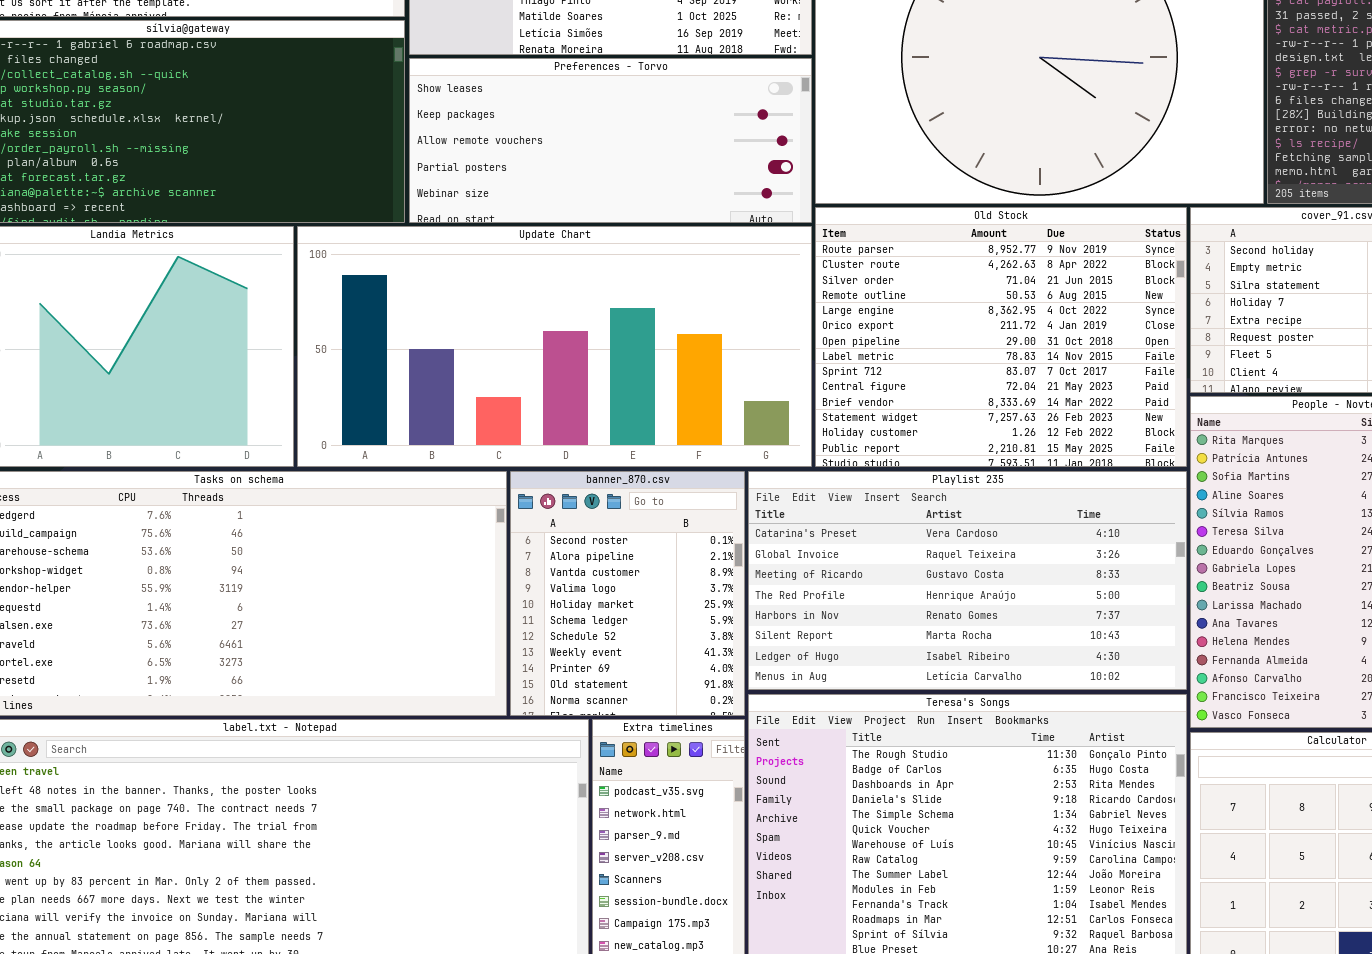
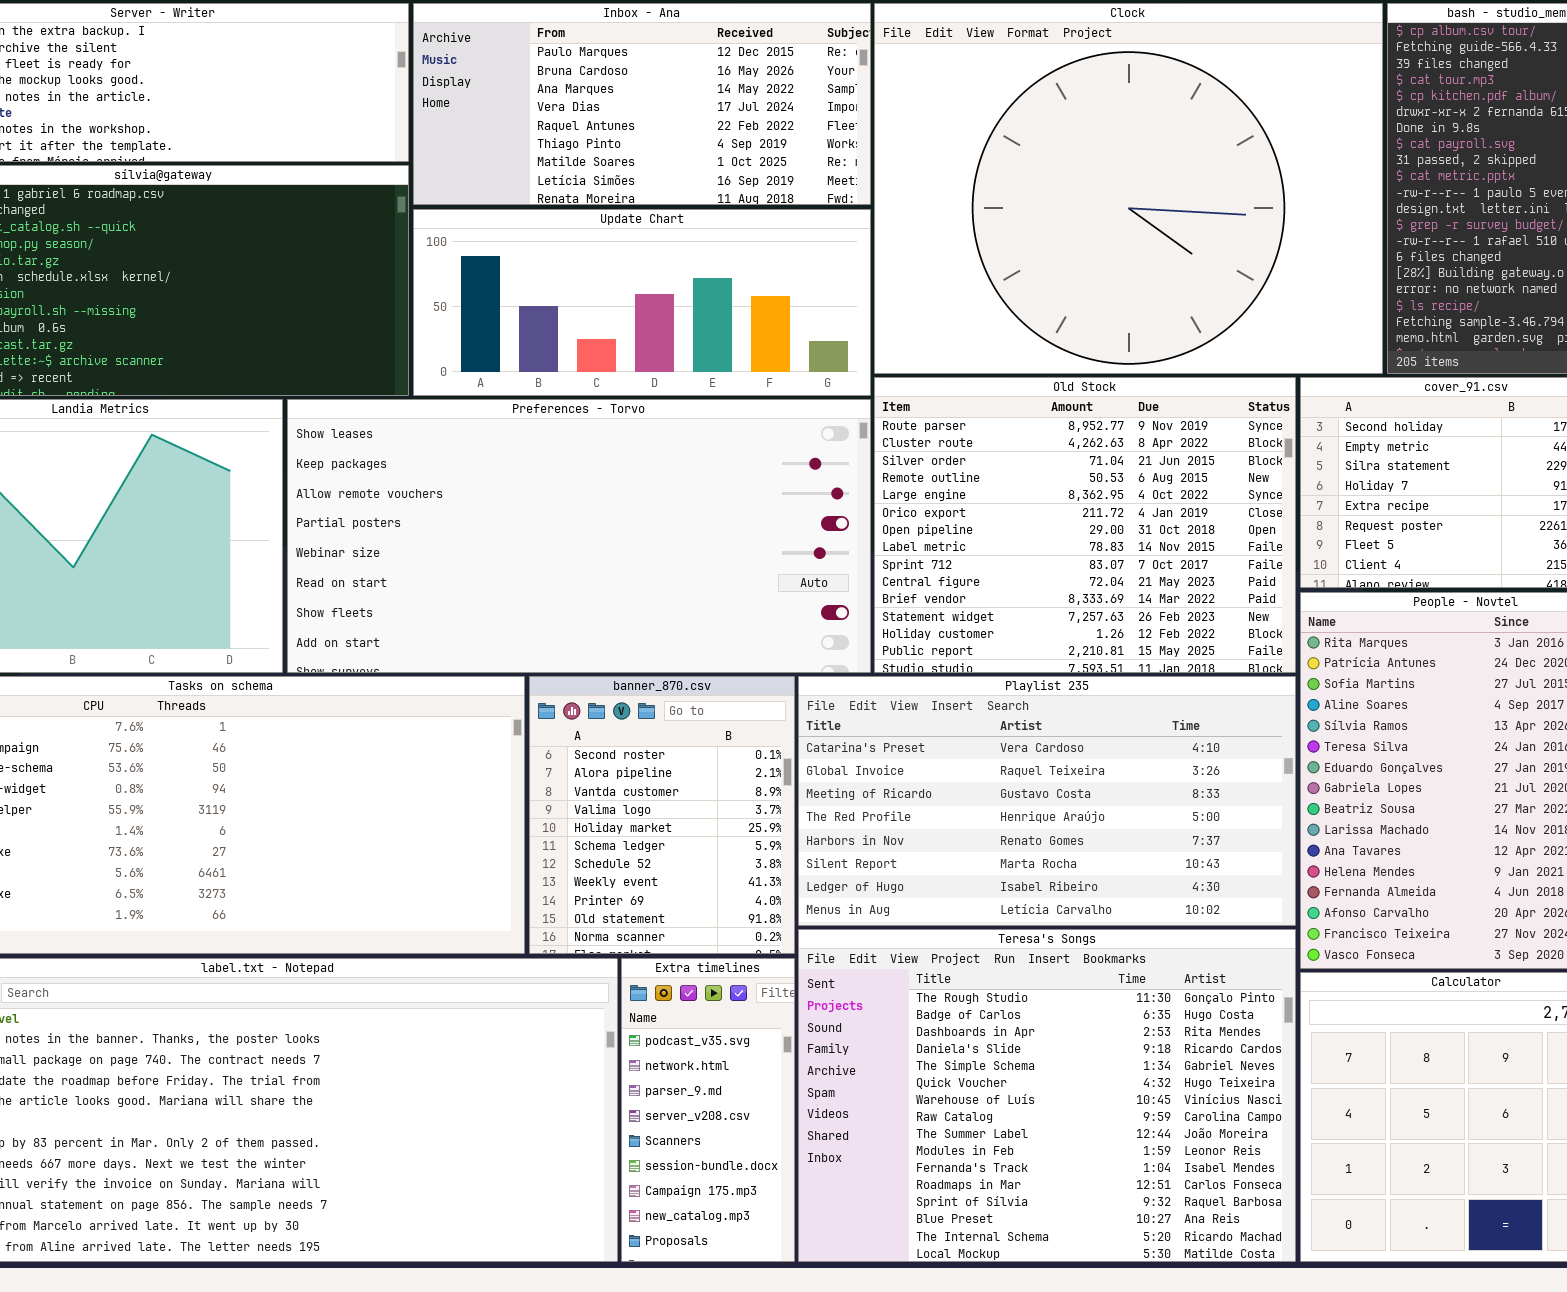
Preferences - Torvo: [409,58,812,223] -> [287,399,871,673], moved, resized
Update Chart: [297,226,812,467] -> [413,209,871,396], moved, resized

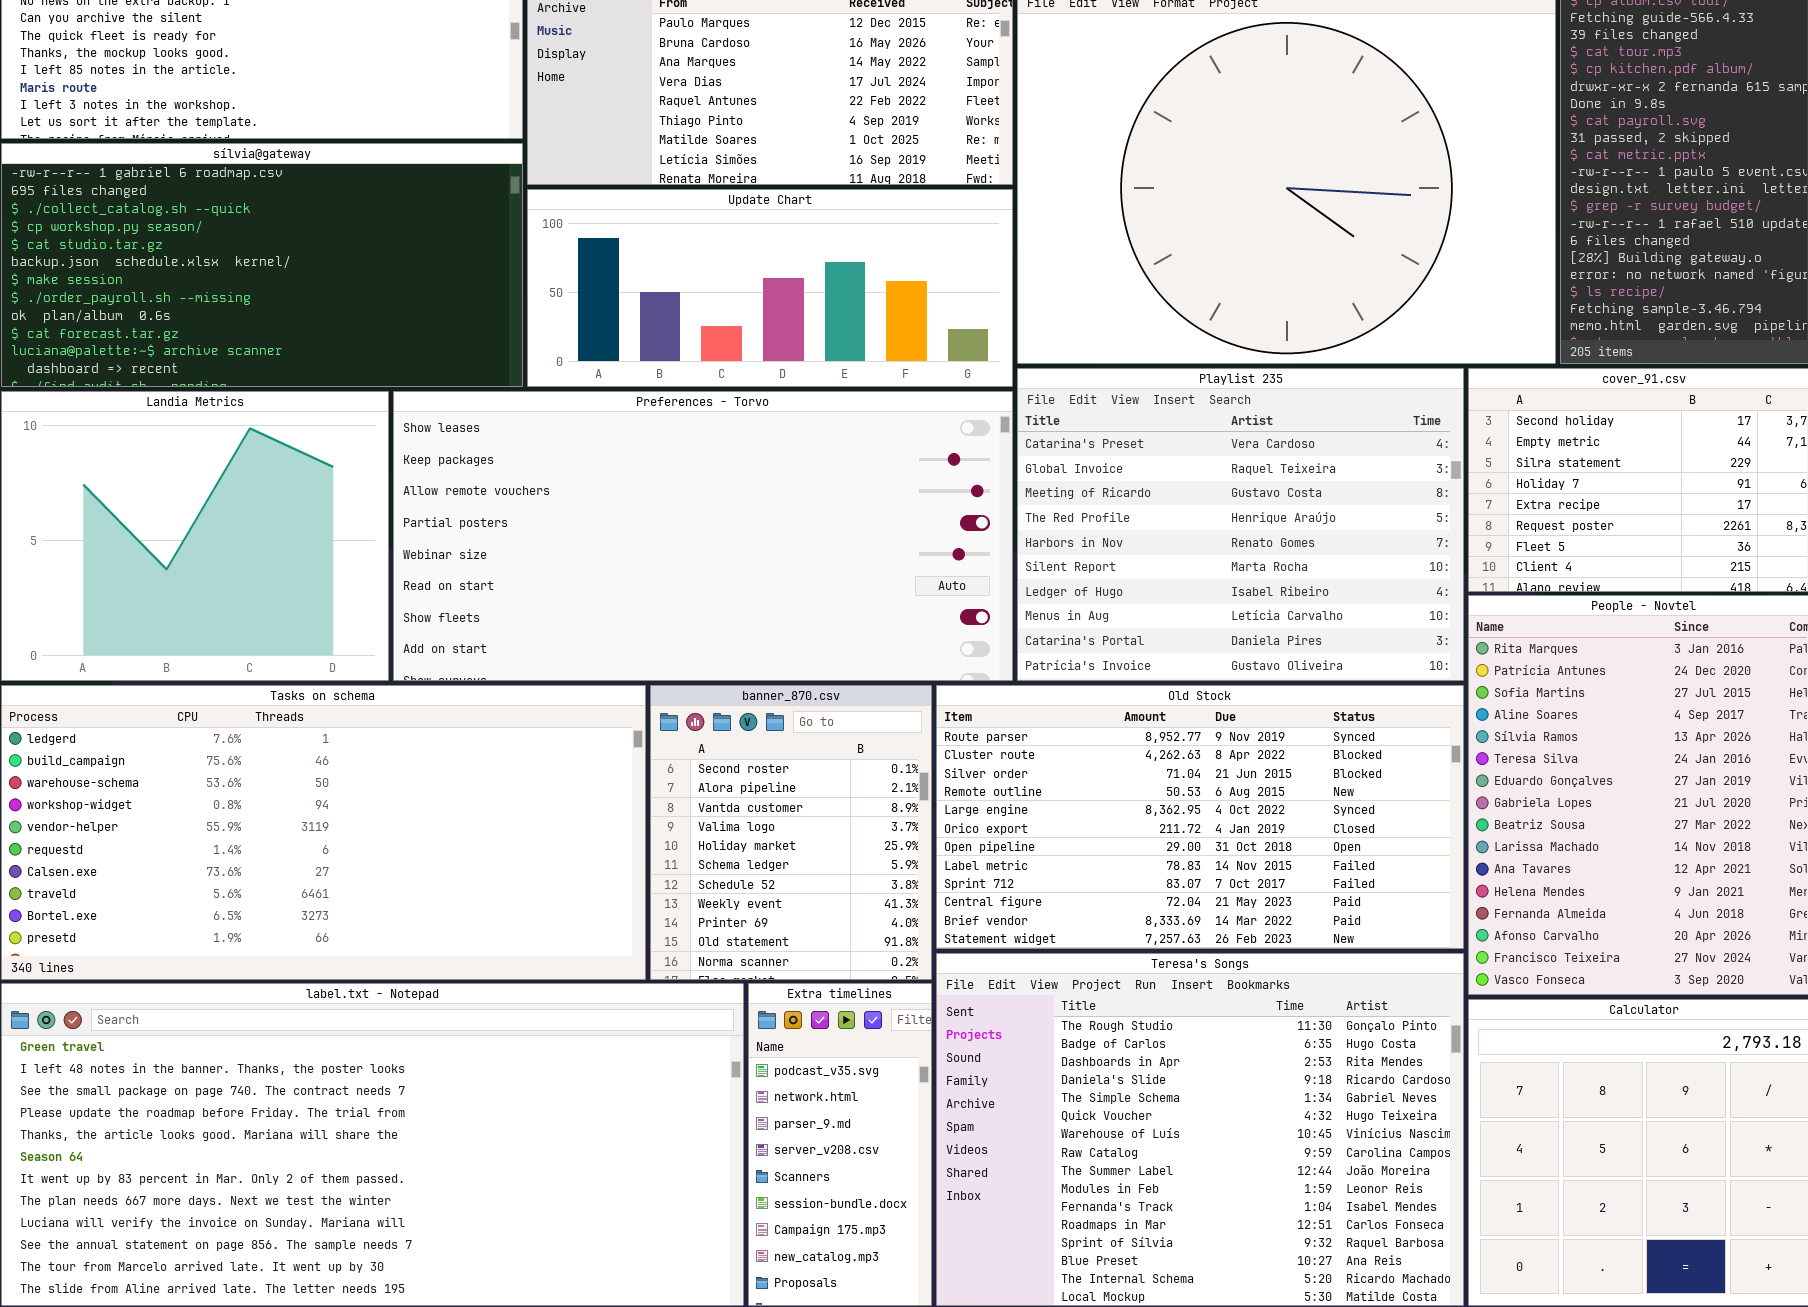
Old Stock: [874,377,1296,673] -> [936,685,1464,949], moved, resized
Playlist 235: [798,676,1296,926] -> [1017,368,1464,681], moved, resized

